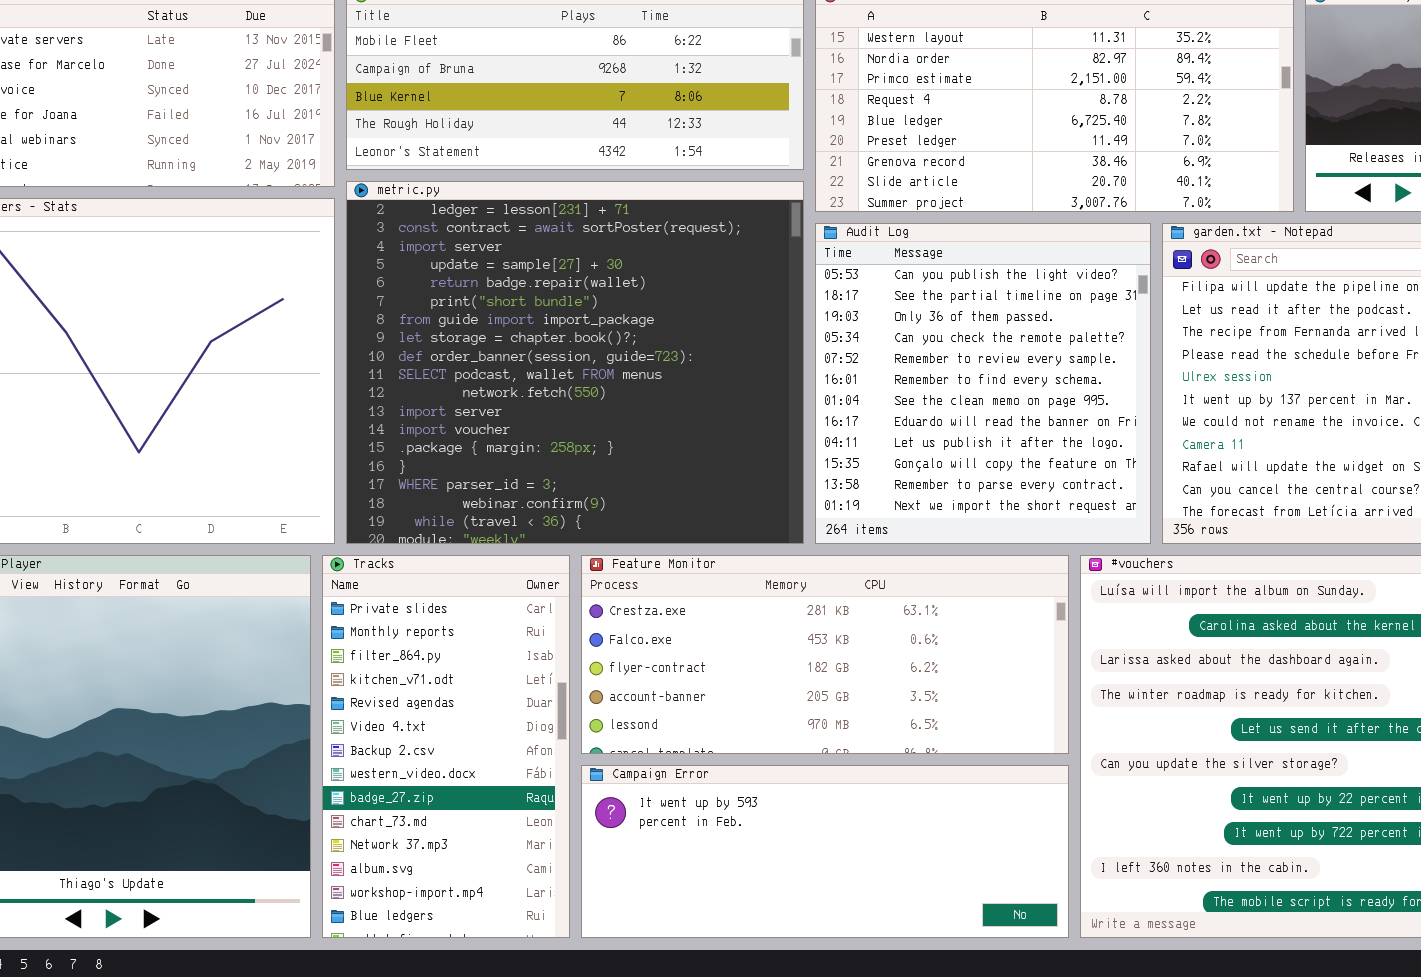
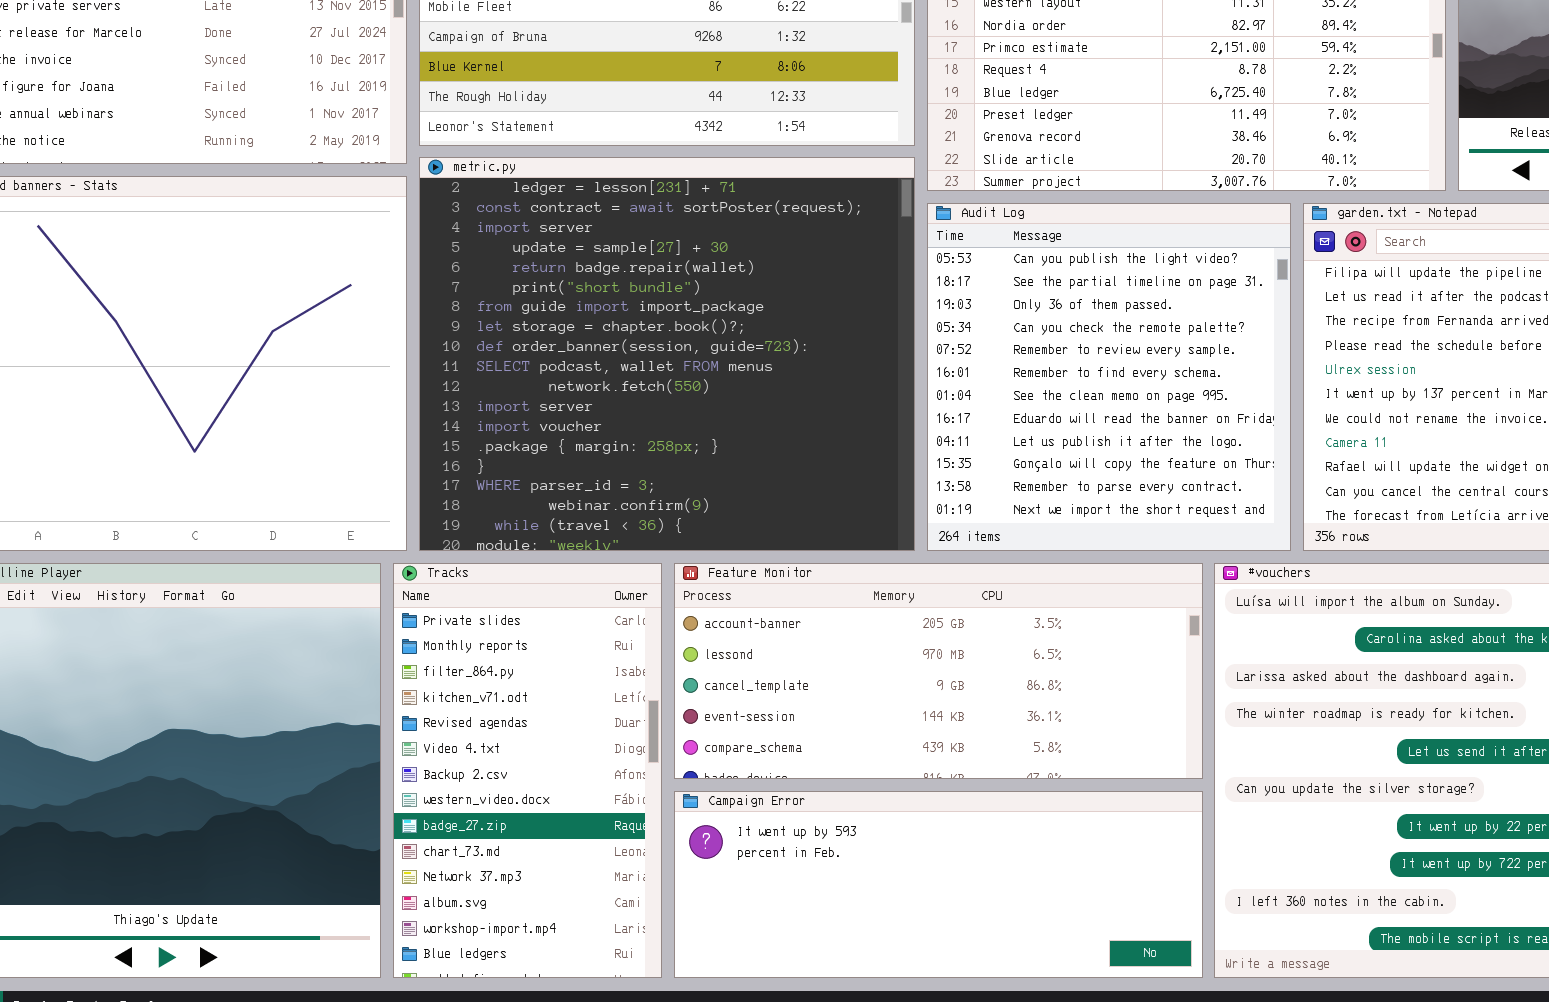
Feature Monitor: [581,555,1069,754] -> [674,563,1203,779], scrolled down 3 rows

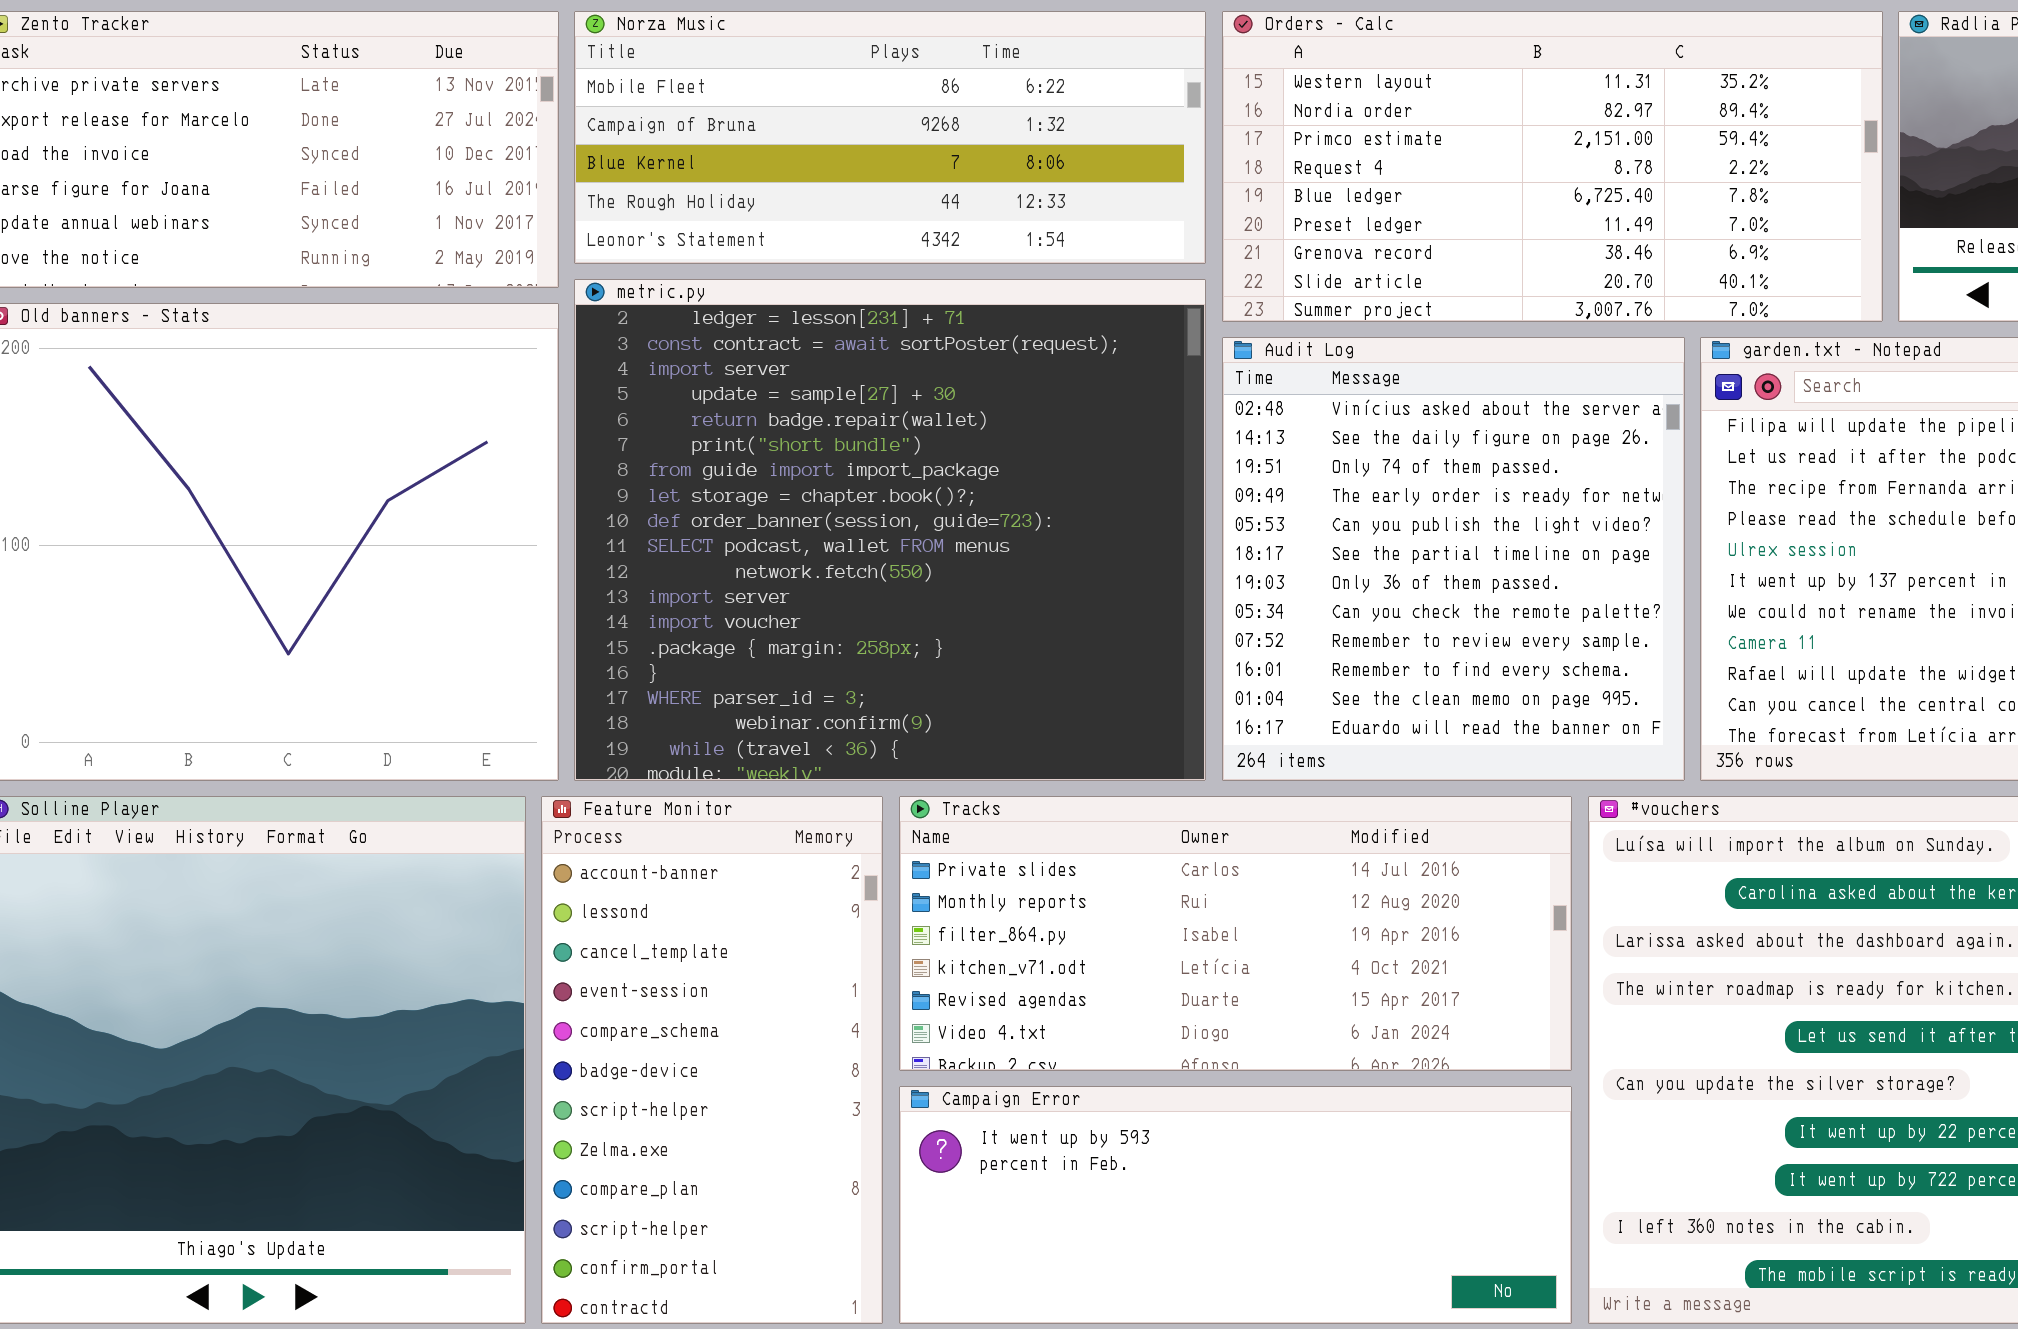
Audit Log: [927,203,1291,551] -> [1222,337,1685,781], scrolled up 4 rows
Tracks: [393,563,662,978] -> [899,796,1572,1071], moved, resized
Feature Monitor: [674,563,1203,779] -> [541,796,883,1324], moved, resized

